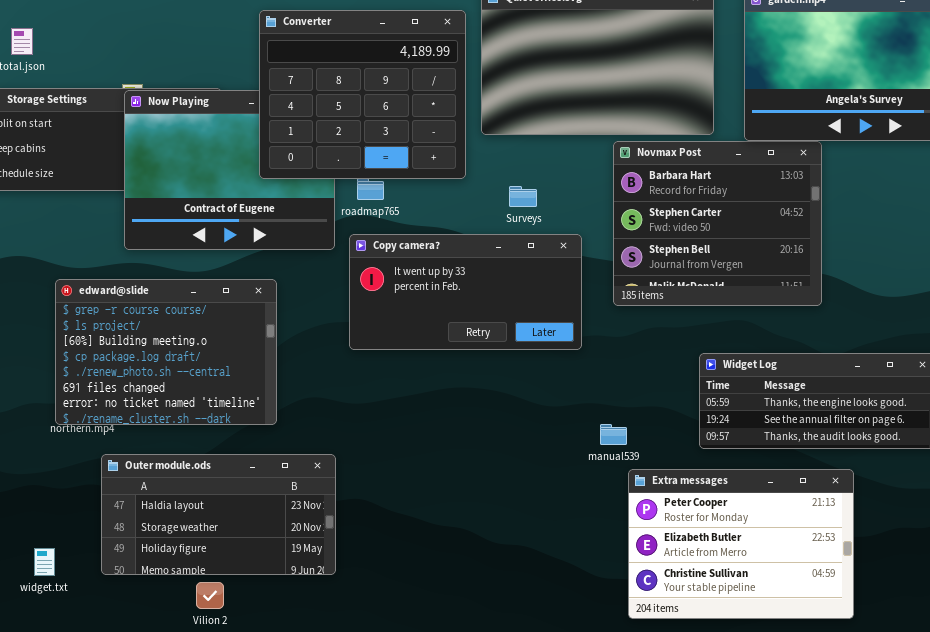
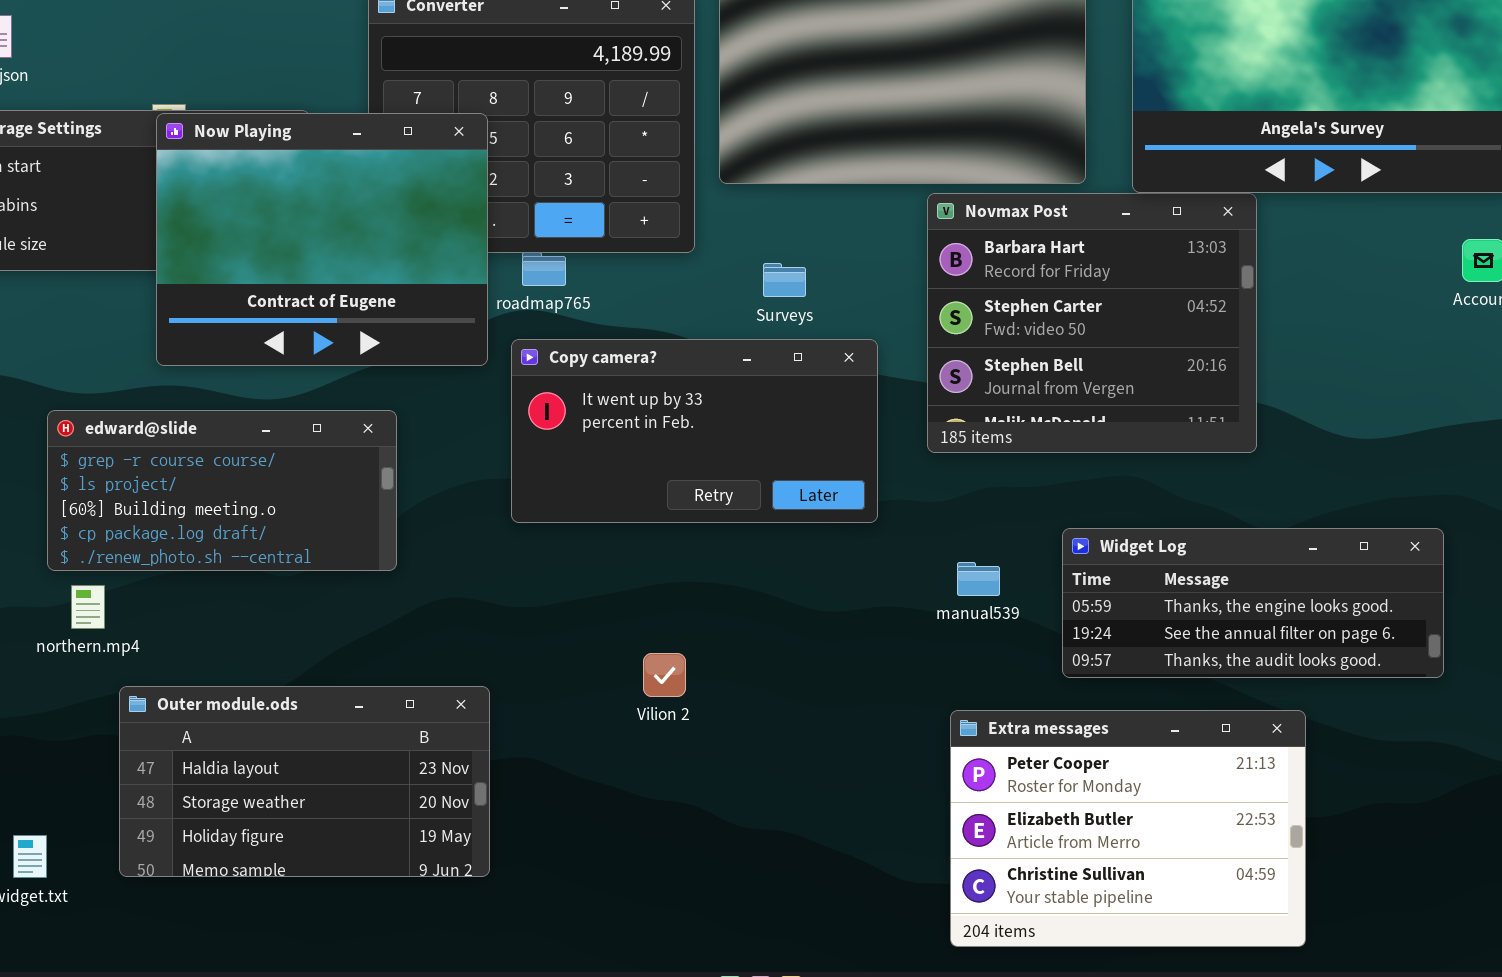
Now Playing: [124,90,335,250] -> [156,113,488,366], raised
edward@slide: [55,279,277,425] -> [47,410,397,571], resized
manual539: [600,424,627,445] -> [957,562,1000,596], moved
Vilion 2: [196,582,224,609] -> [643,653,686,697], moved

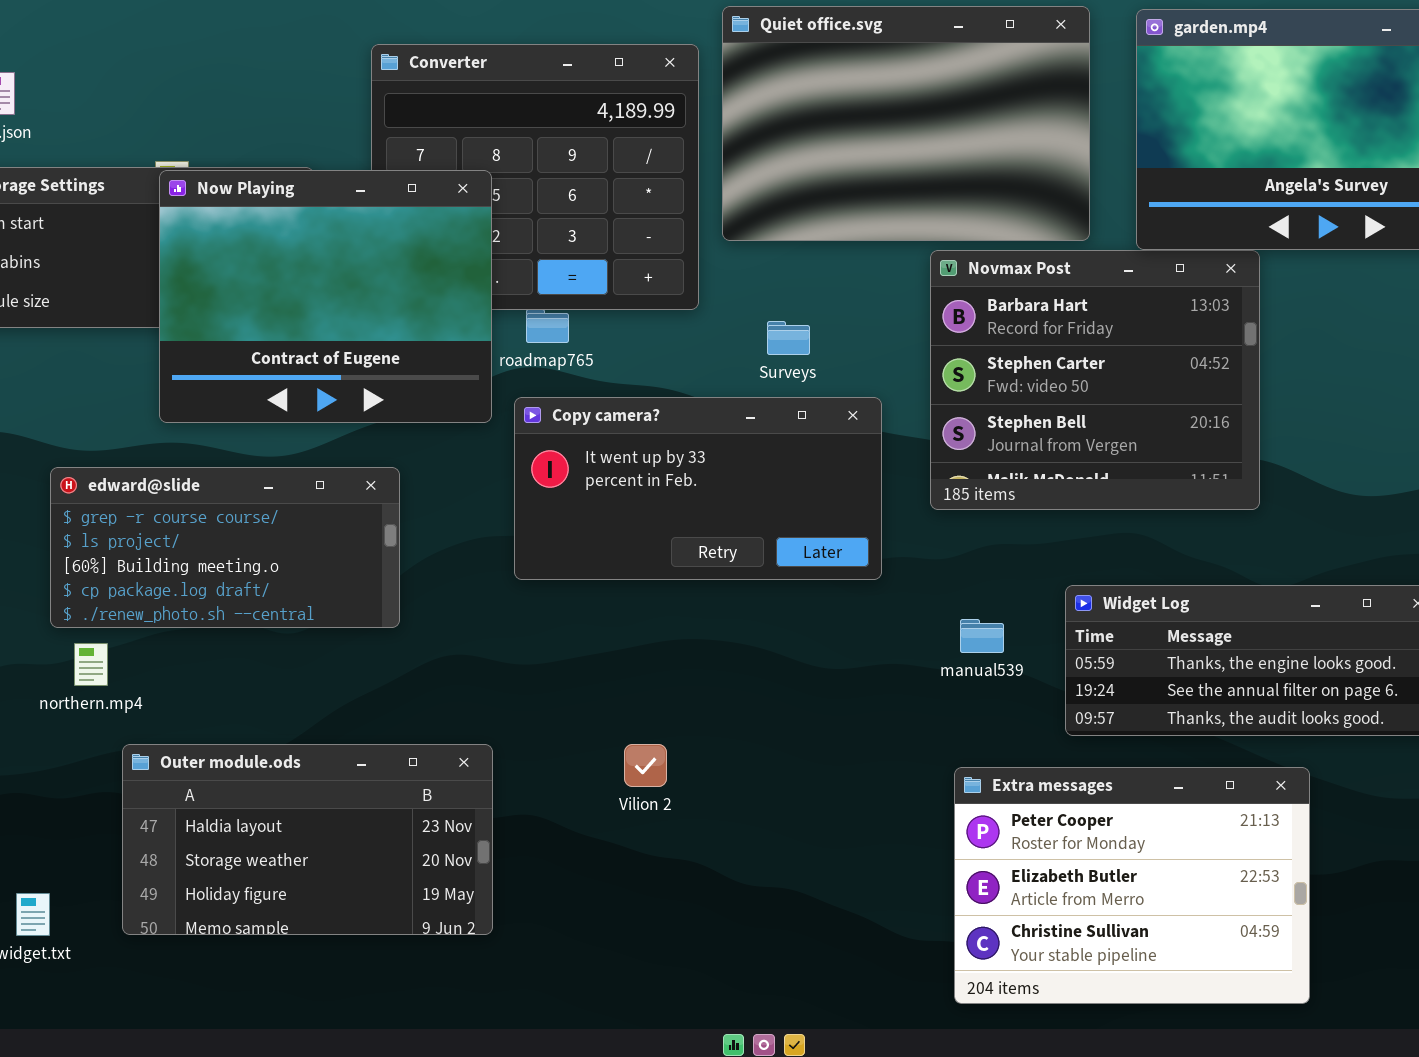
Vilion 2: [643,653,686,697] -> [624,744,667,787], moved

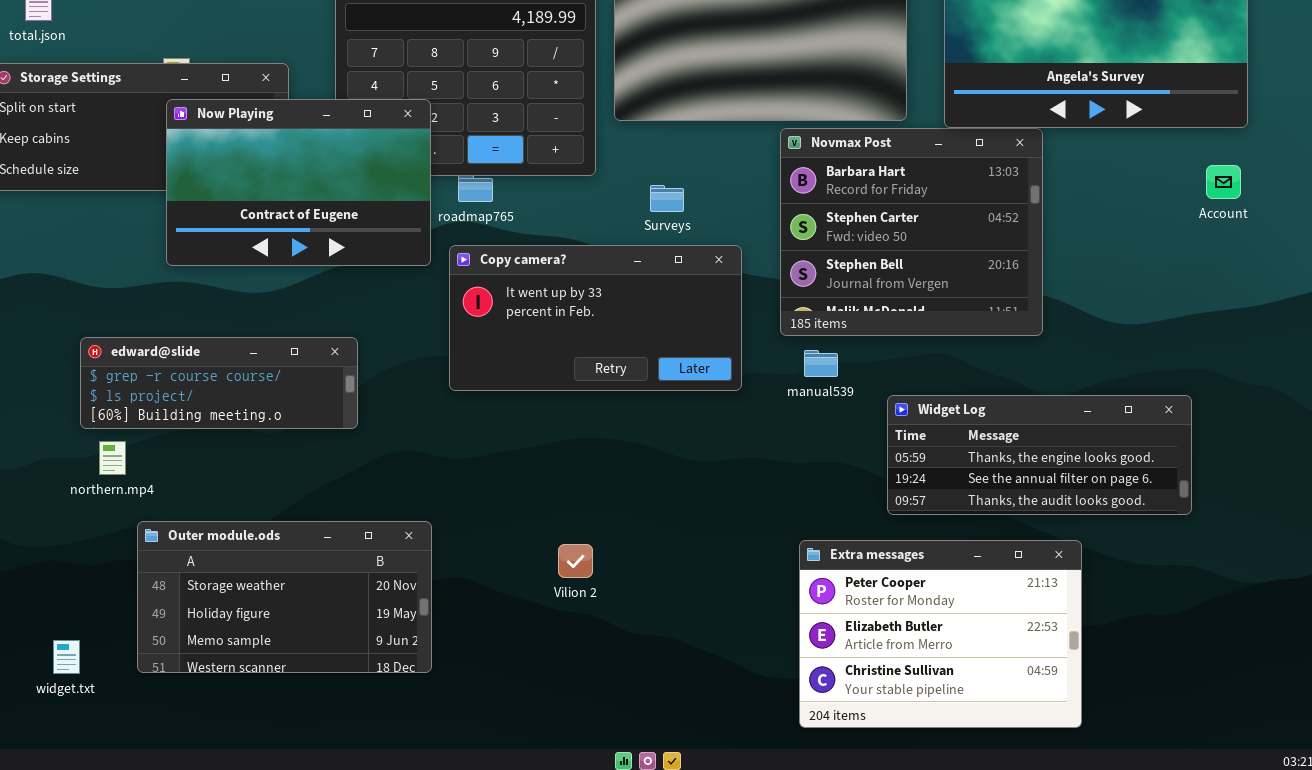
Now Playing: [159,170,492,423] -> [166,99,431,266], resized
edward@slide: [50,467,400,628] -> [80,337,358,429], resized
manual539: [960,619,1004,653] -> [804,350,838,377], moved
Outer module.ods: [122,744,493,935] -> [137,521,432,673], scrolled down 1 row
Vilion 2: [624,744,667,787] -> [558,544,593,578], moved

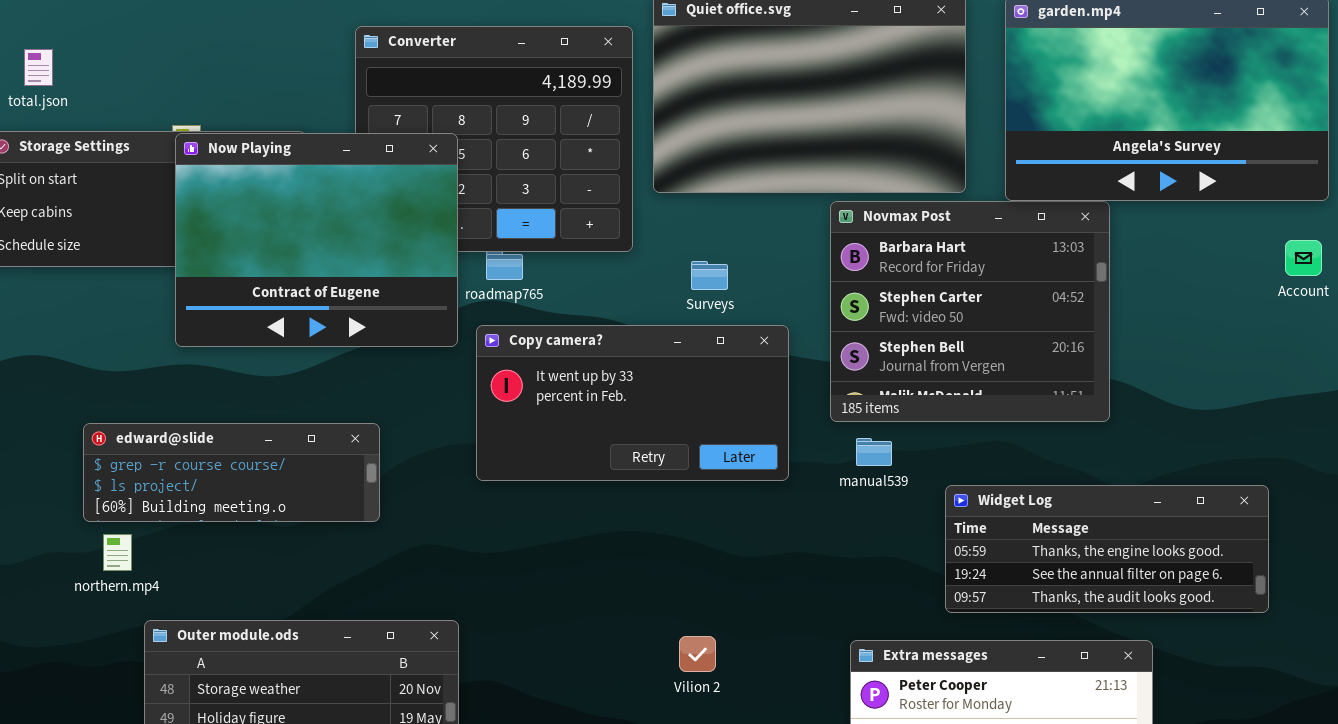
Now Playing: [166,99,431,266] -> [175,133,458,347], resized
Vilion 2: [558,544,593,578] -> [679,636,716,672], moved

